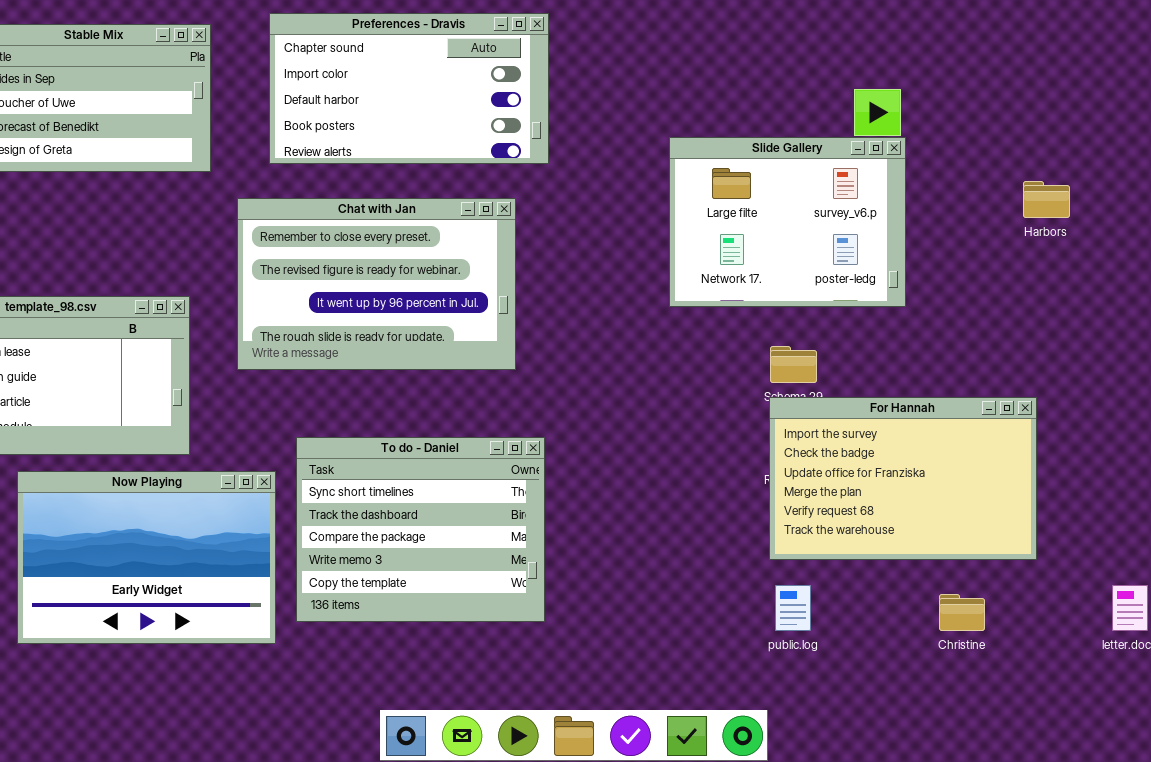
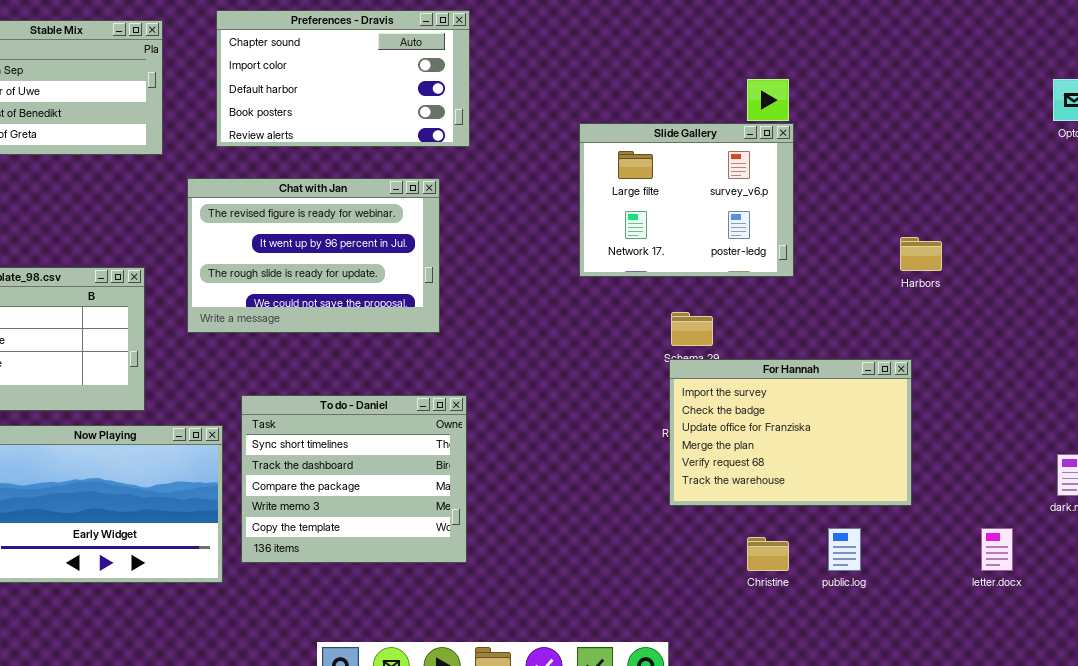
Harbors: [1023,181,1070,218] -> [900,237,942,271], moved
Chat with Jan: [237,198,516,370] -> [187,178,440,333], scrolled down 1 row
public.log: [775,585,811,631] -> [828,528,861,571], moved
Christine: [939,594,985,631] -> [747,537,789,571], moved

